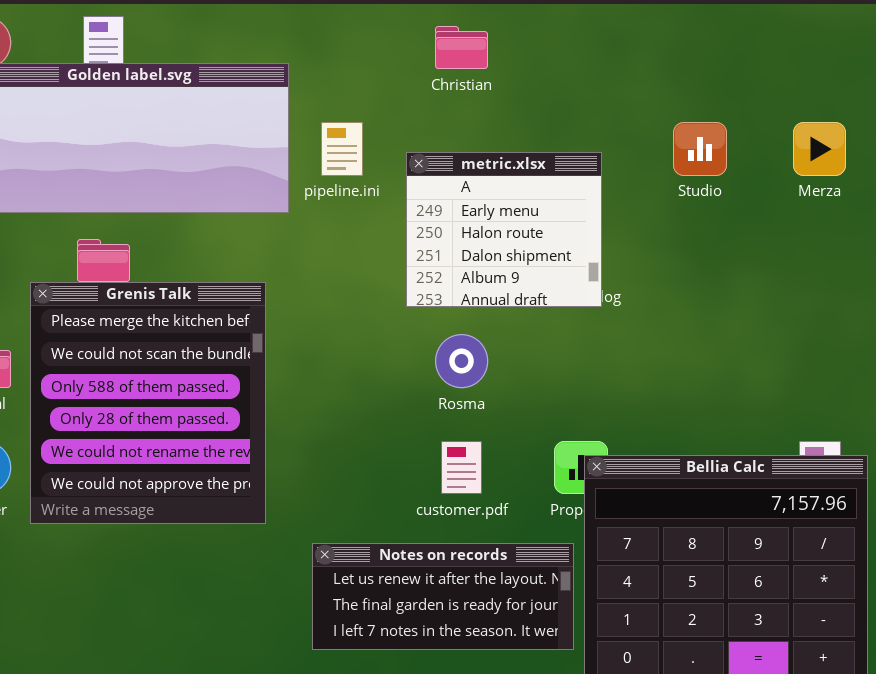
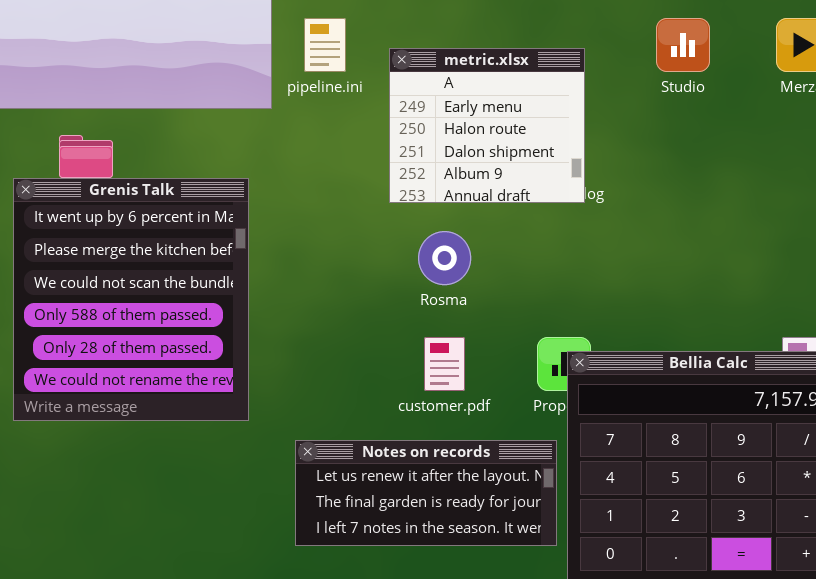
Grenis Talk: [30,282,266,524] -> [13,178,249,421], scrolled up 1 row

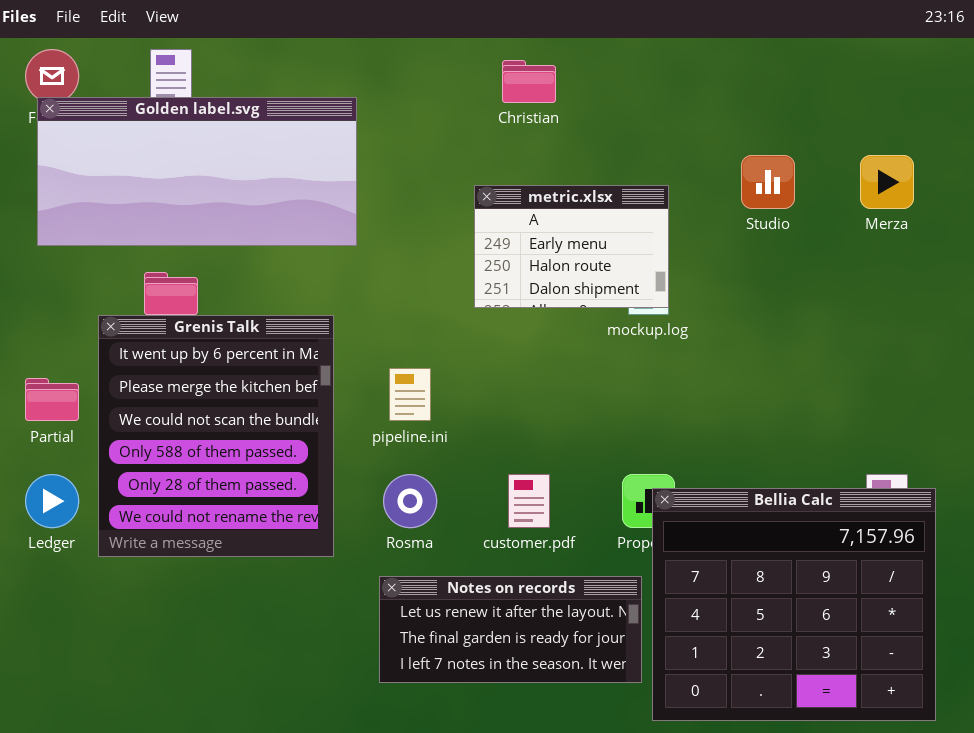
pipeline.ini: [304,18,346,72] -> [389,368,431,421], moved
metric.xlsx: [389,48,585,203] -> [474,185,669,308], resized
Rosma: [418,231,471,285] -> [383,474,437,528], moved

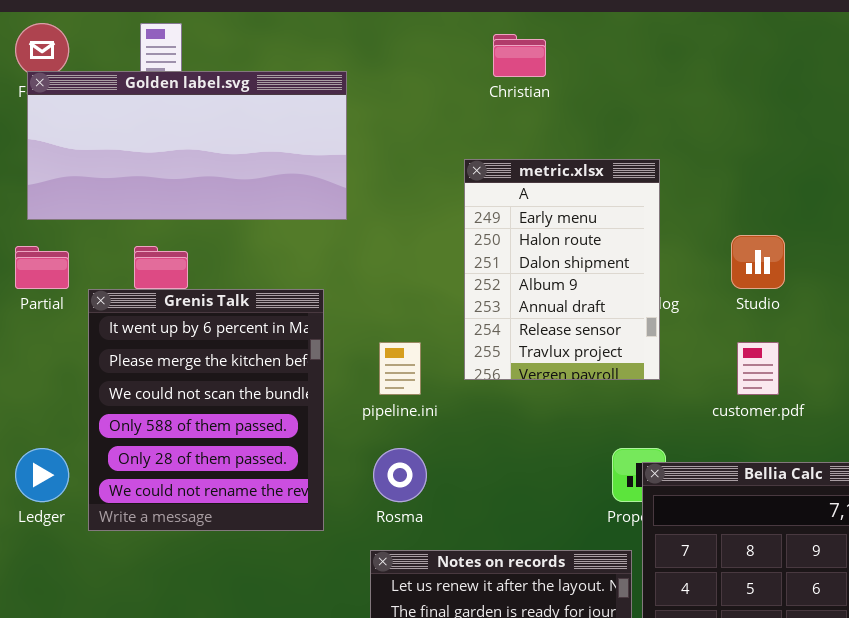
Studio: [741,155,795,209] -> [731,235,785,289], moved
metric.xlsx: [474,185,669,308] -> [464,159,660,380], resized
Partial: [25,378,79,421] -> [15,246,69,289], moved
customer.pdf: [508,474,550,528] -> [737,342,779,395], moved

